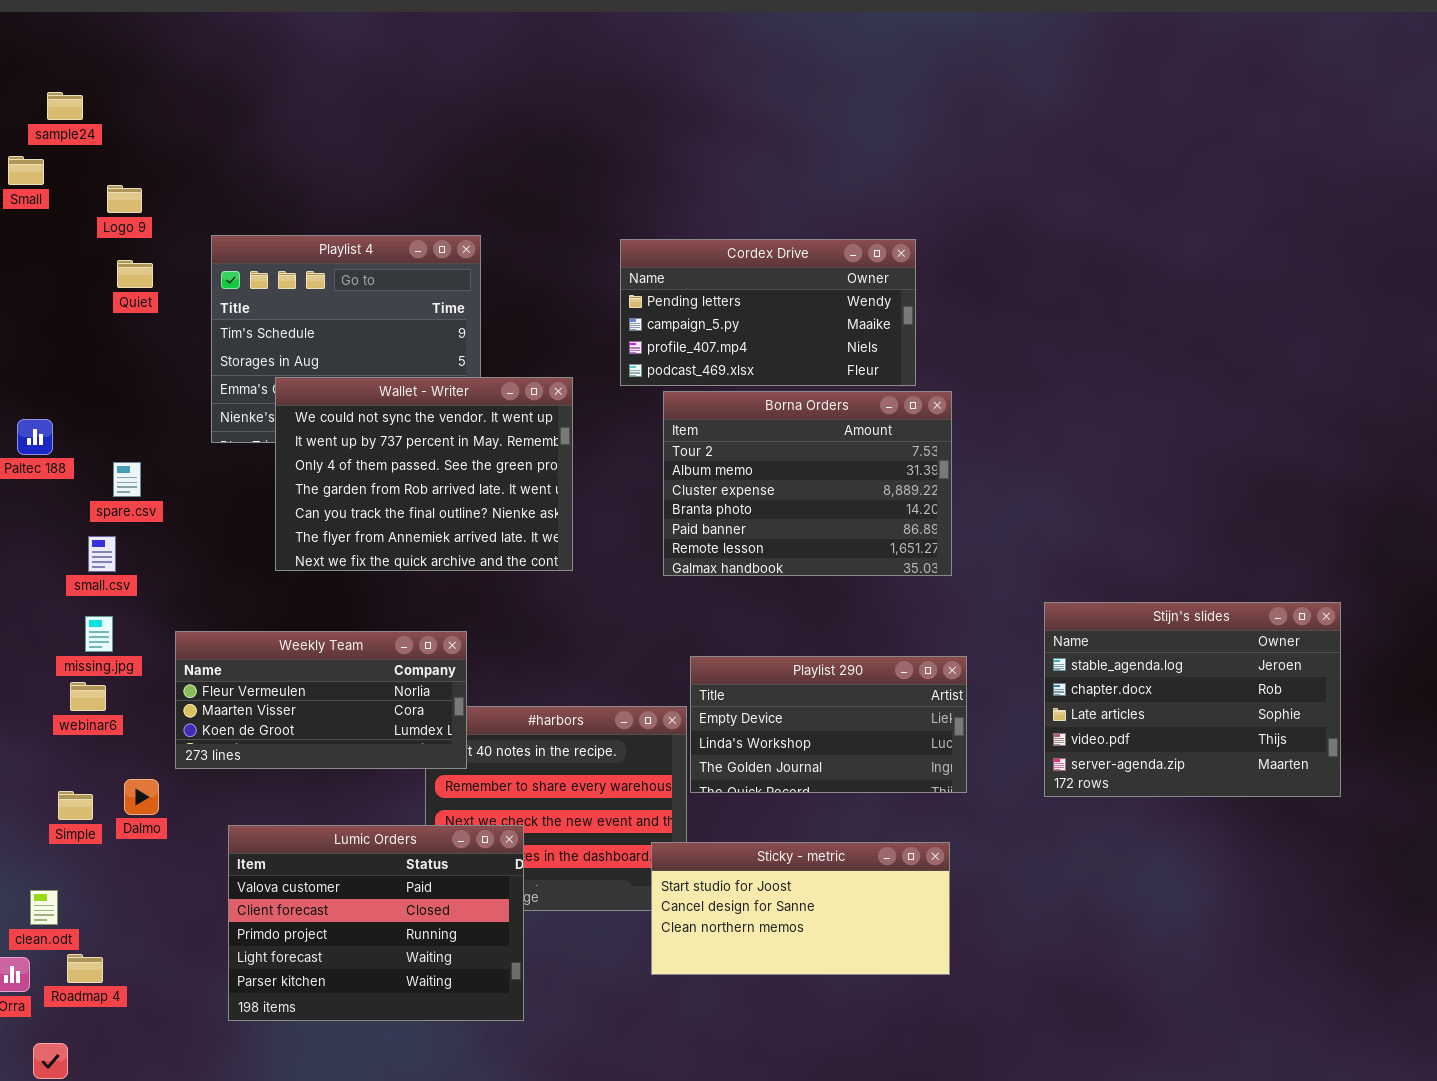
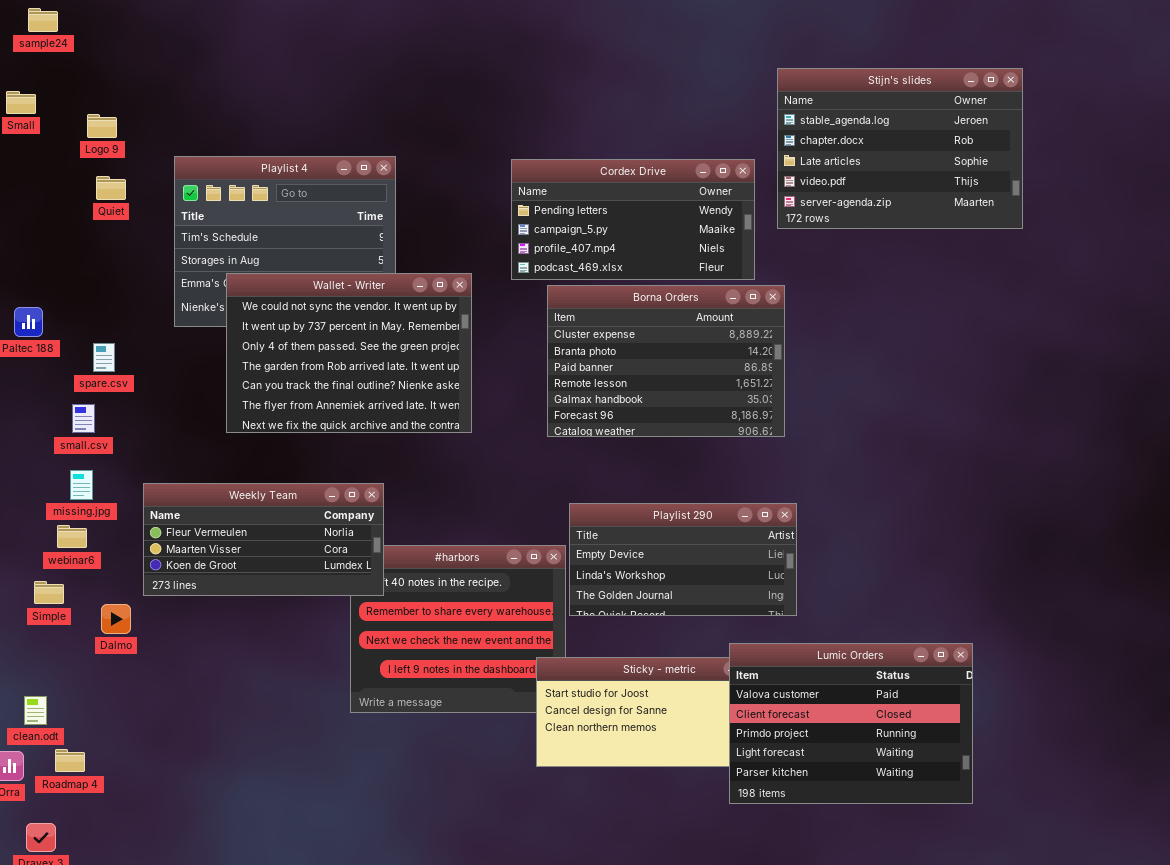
sample24: [47,92,83,120] -> [28,8,58,32], moved
Borna Orders: [663,391,952,576] -> [547,285,785,437], scrolled down 2 rows
Stijn's slides: [1044,602,1341,797] -> [777,68,1023,229], moved
Simple: [58,791,93,820] -> [34,581,64,604], moved
Lumic Orders: [228,825,524,1021] -> [729,643,973,804], moved

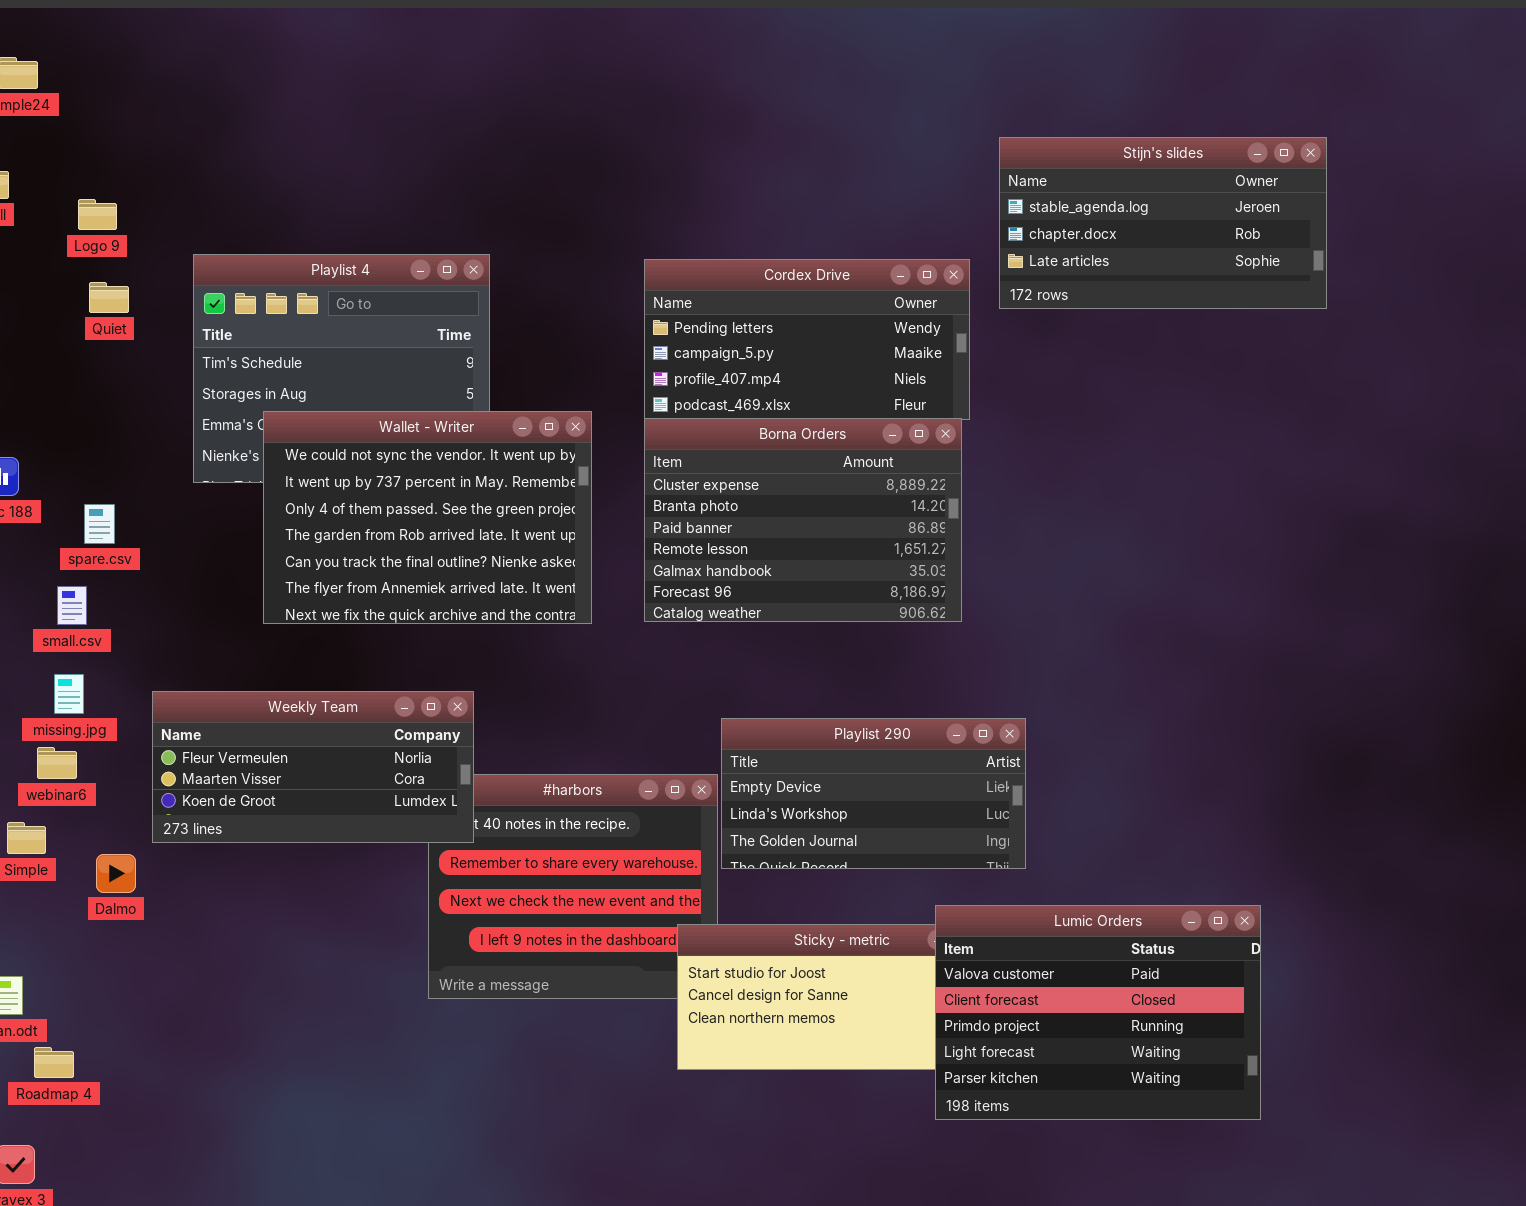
Stijn's slides: [777,68,1023,229] -> [999,137,1327,309], resized
Borna Orders: [547,285,785,437] -> [644,418,962,622], moved

